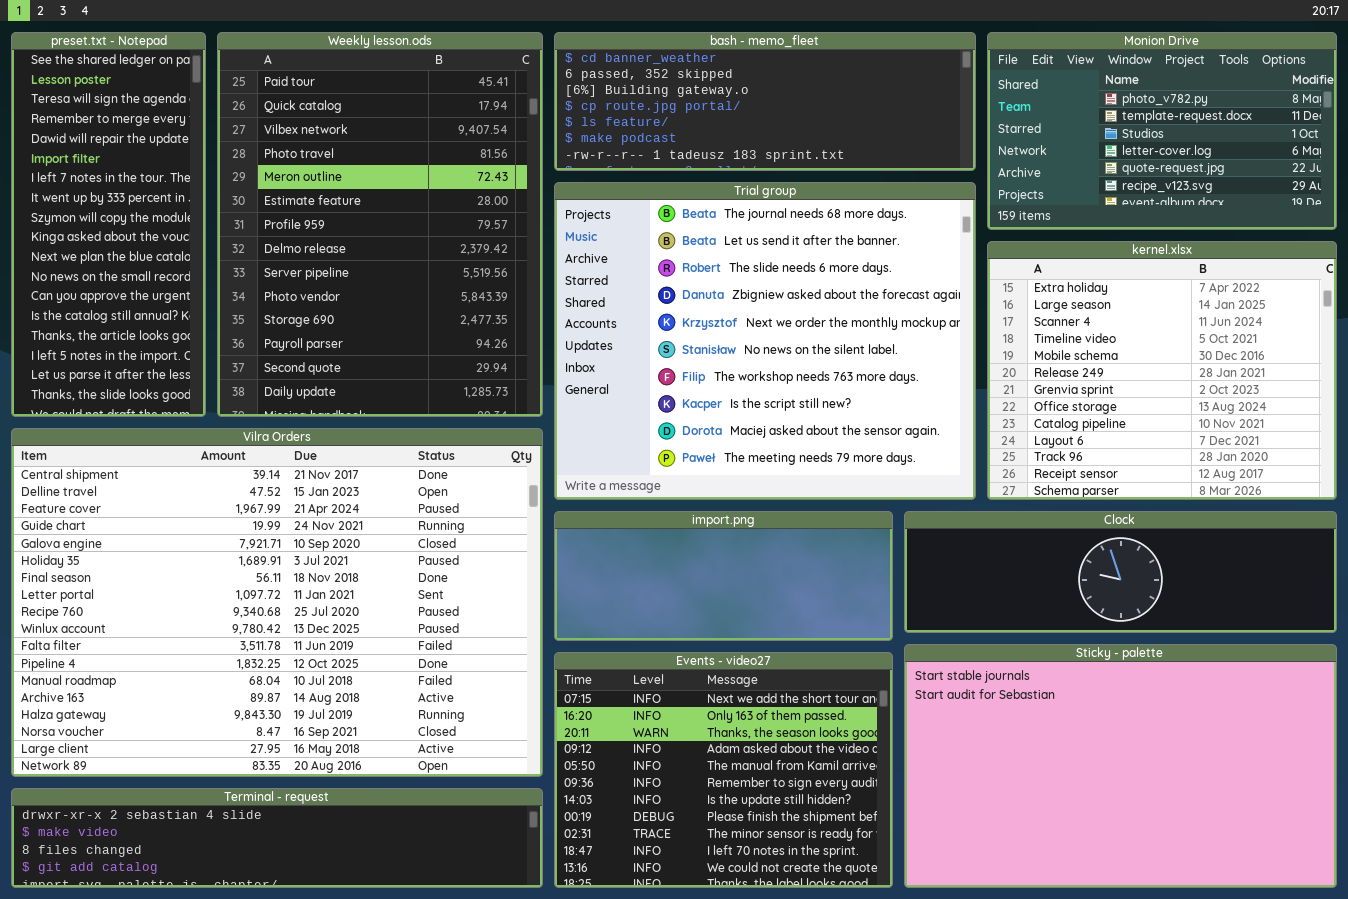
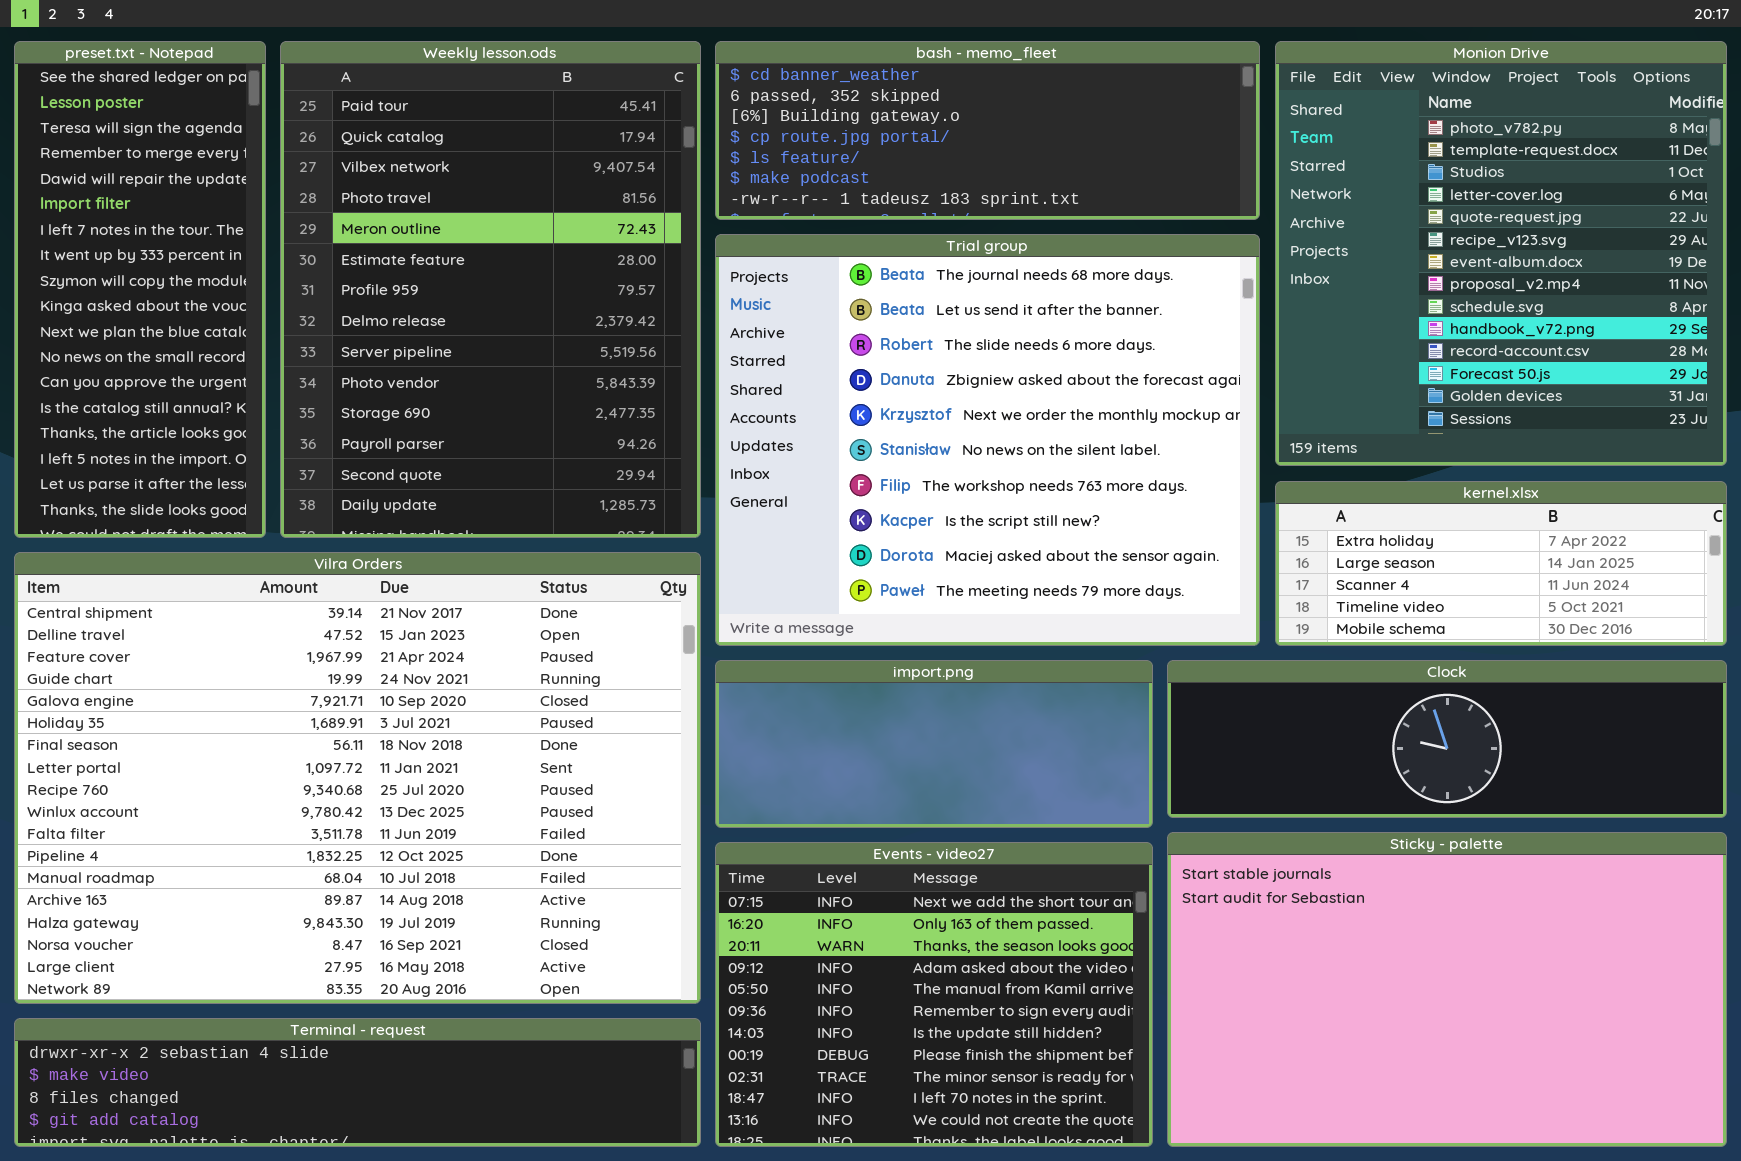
Monion Drive: [987,32,1337,230] -> [1275,41,1727,466], resized
kernel.xlsx: [987,241,1337,500] -> [1275,481,1727,646], resized

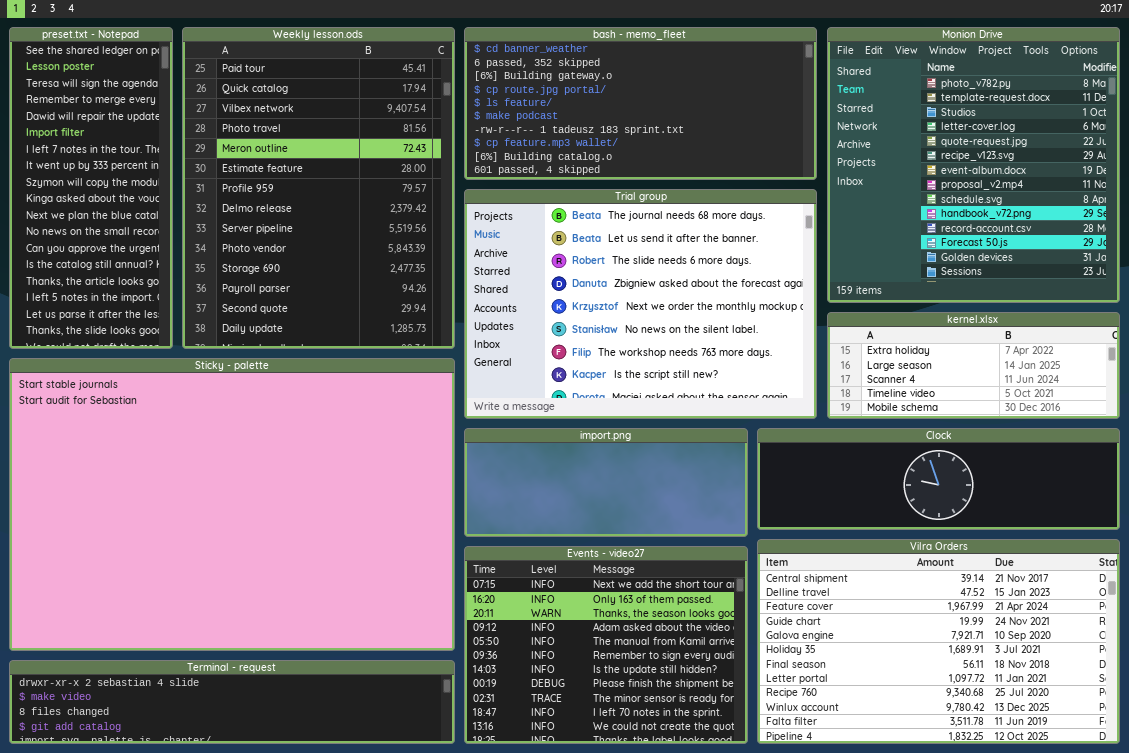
bash - memo_fleet: [715,41,1260,220] -> [464,27,817,180], resized
Trial group: [715,234,1260,646] -> [464,189,817,419], resized
Vilra Orders: [14,552,701,1004] -> [757,539,1120,744], moved, resized
Sticky - palette: [1167,832,1727,1147] -> [9,358,455,651], moved, resized

